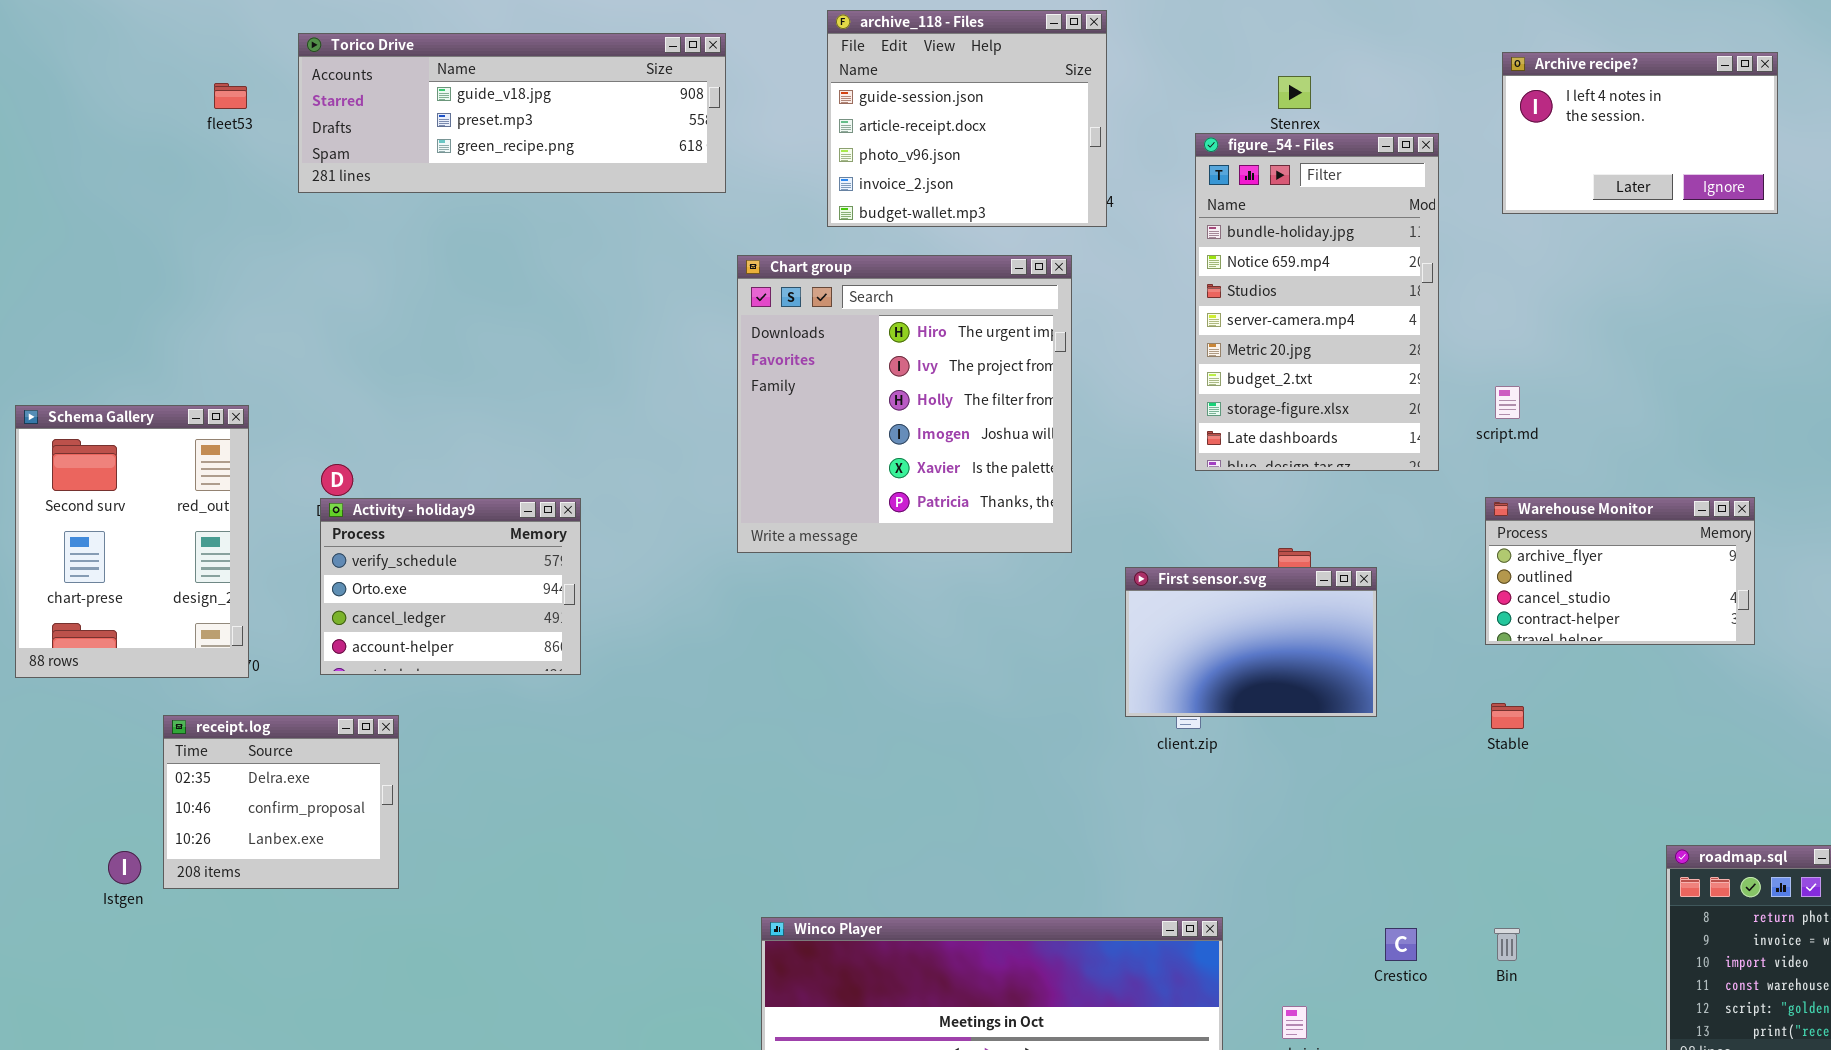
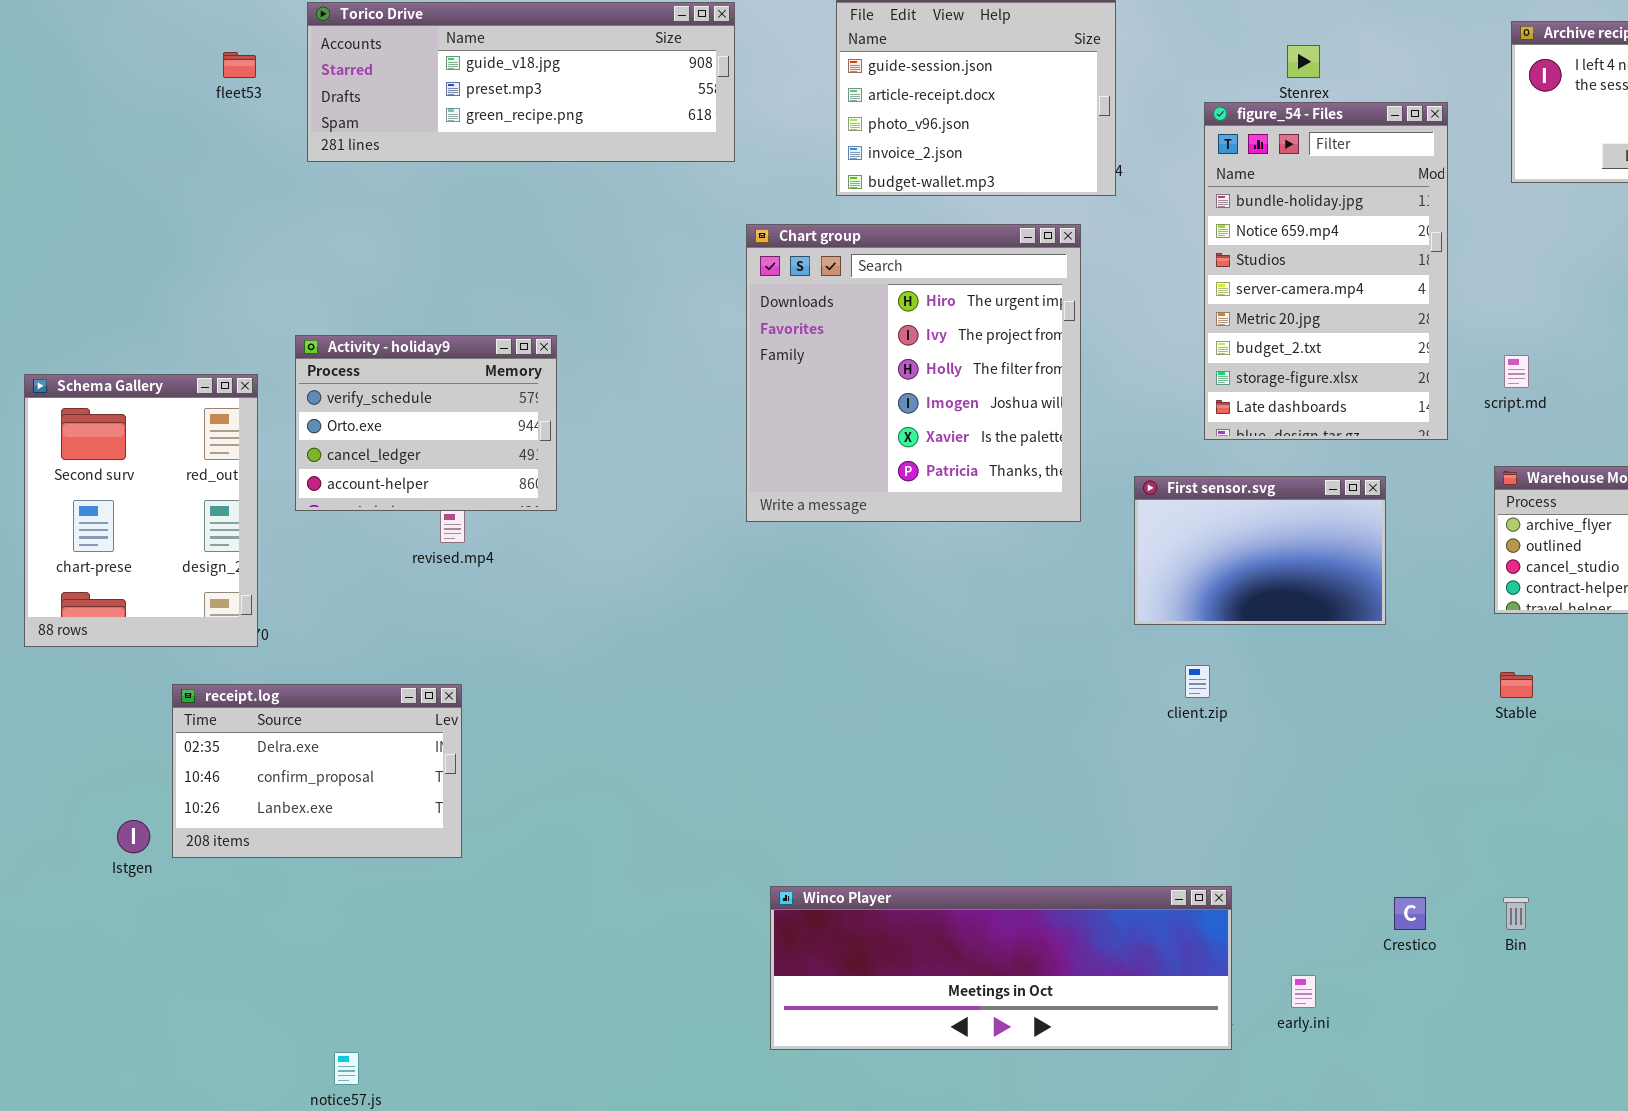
Activity - holiday9: [320,498,581,675] -> [295,335,557,511], moved
First sensor.svg: [1125,567,1377,717] -> [1134,476,1386,625], moved
receipt.log: [163,715,399,889] -> [172,684,462,858], resized

